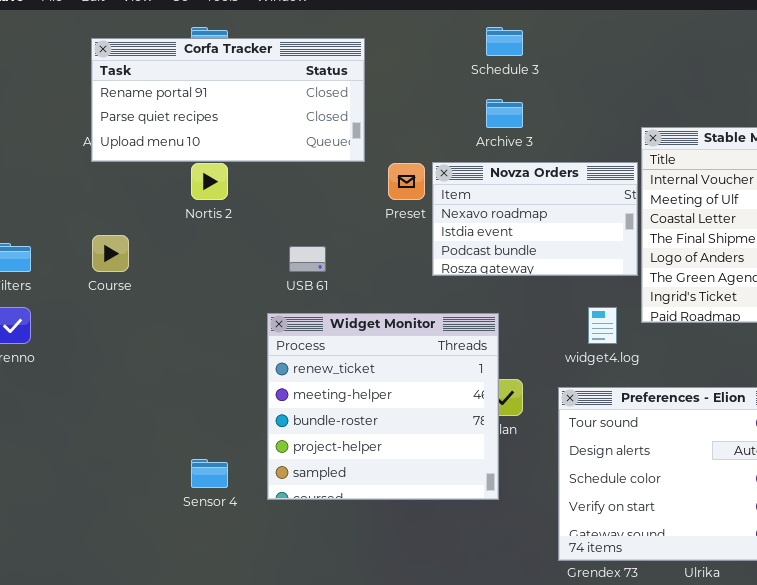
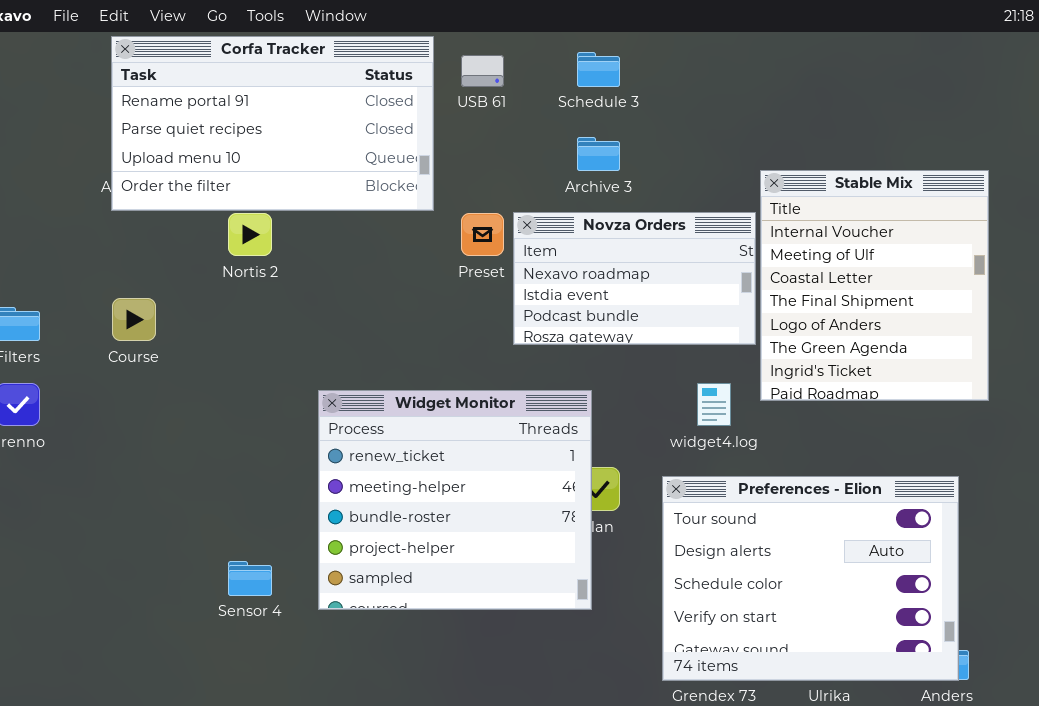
Corfa Tracker: [91,38,365,162] -> [111,36,434,211], resized
USB 61: [289,246,326,272] -> [461,55,504,87], moved

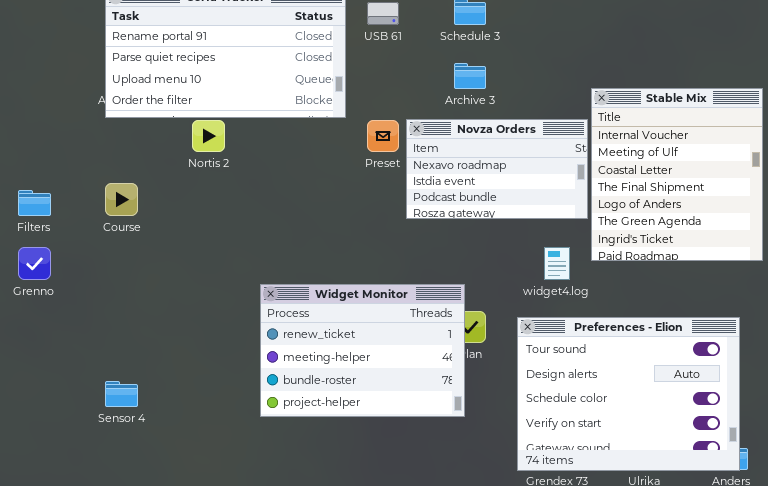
Widget Monitor: [318,390,592,610] -> [260,284,465,417], resized
Sensor 4: [228,561,272,596] -> [105,381,138,407], moved

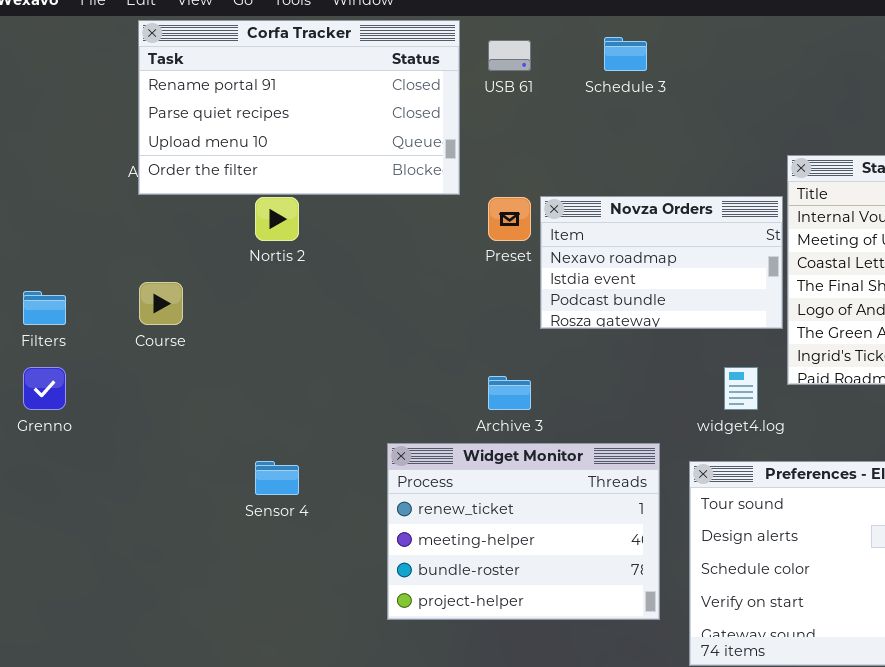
Archive 3: [454,63,486,89] -> [488,376,531,410], moved
Widget Monitor: [260,284,465,417] -> [387,443,660,620], moved
Sensor 4: [105,381,138,407] -> [255,461,299,495], moved

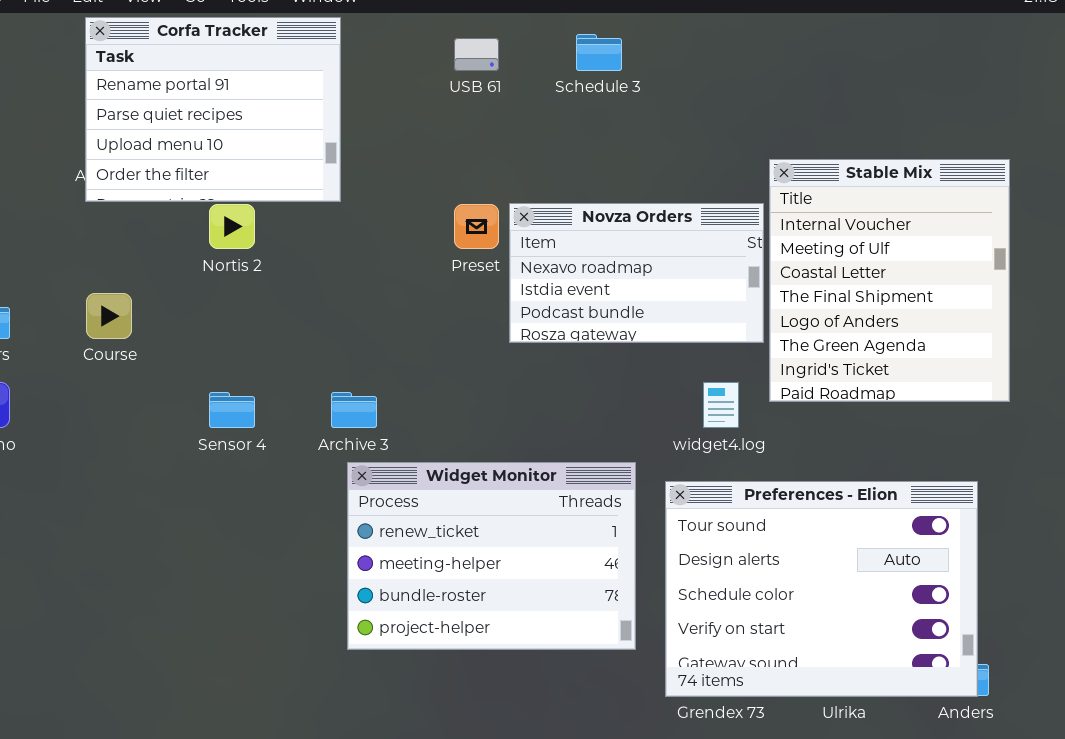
Corfa Tracker: [138,20,460,195] -> [85,17,341,202], resized
Archive 3: [488,376,531,410] -> [331,392,377,428], moved
Sensor 4: [255,461,299,495] -> [209,392,255,428], moved

